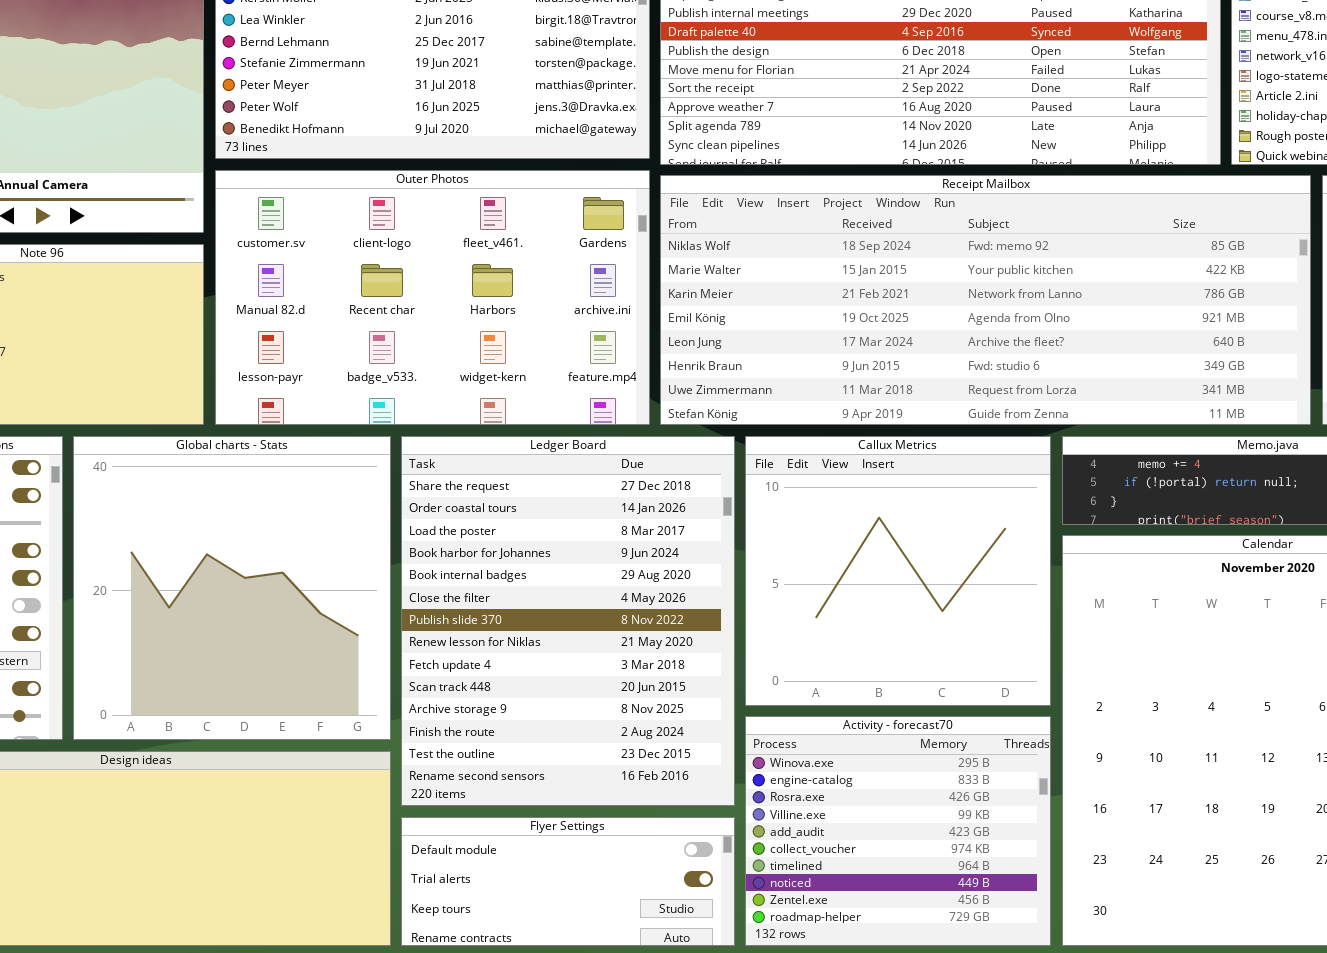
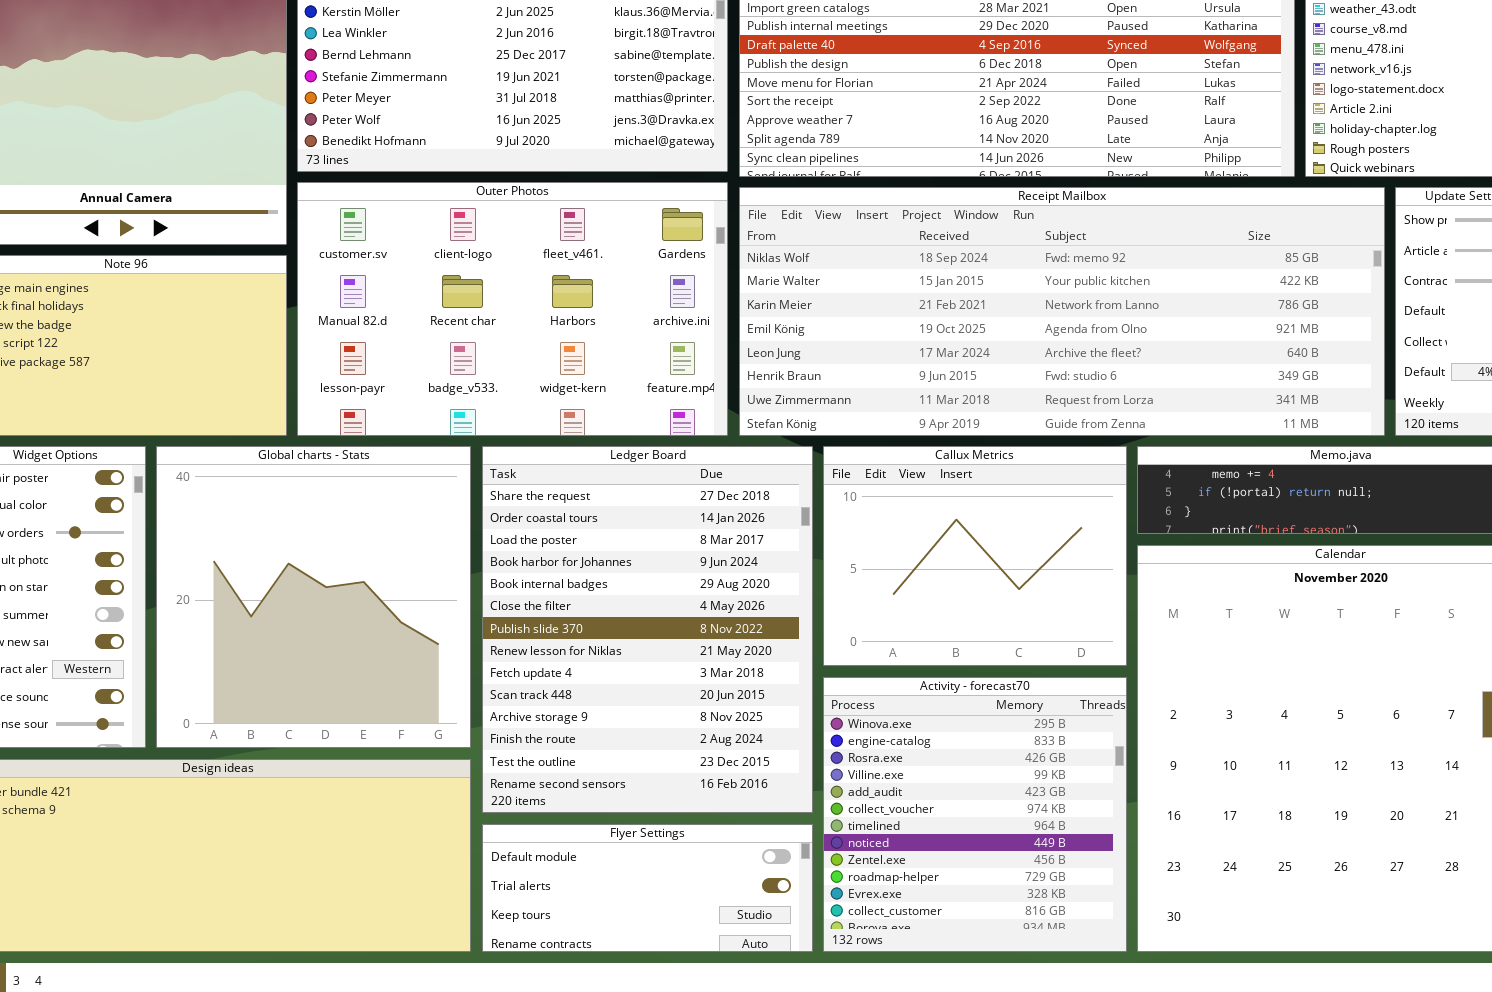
Callux Metrics: [745,436,1051,706] -> [823,446,1127,666], resized
Activity - forecast70: [745,716,1051,946] -> [823,677,1127,952], resized

